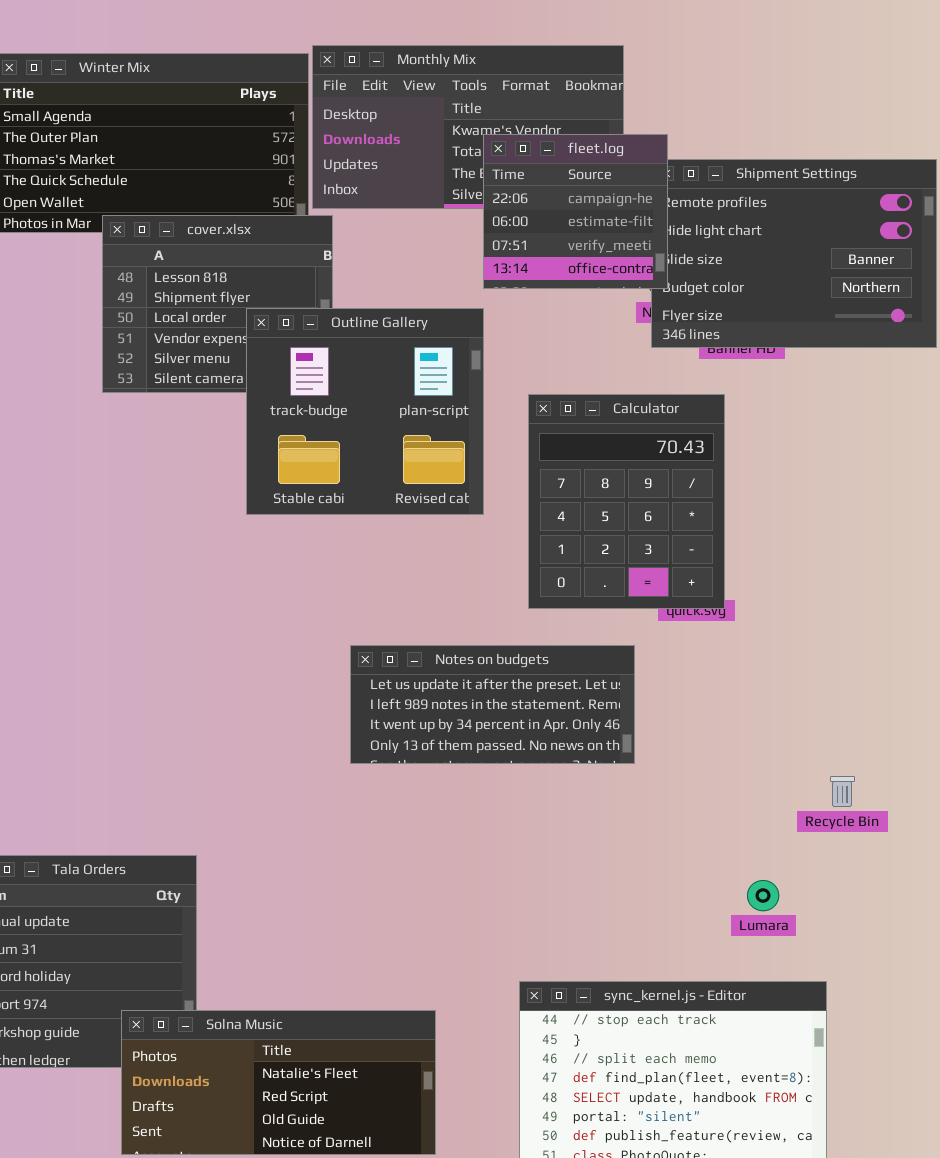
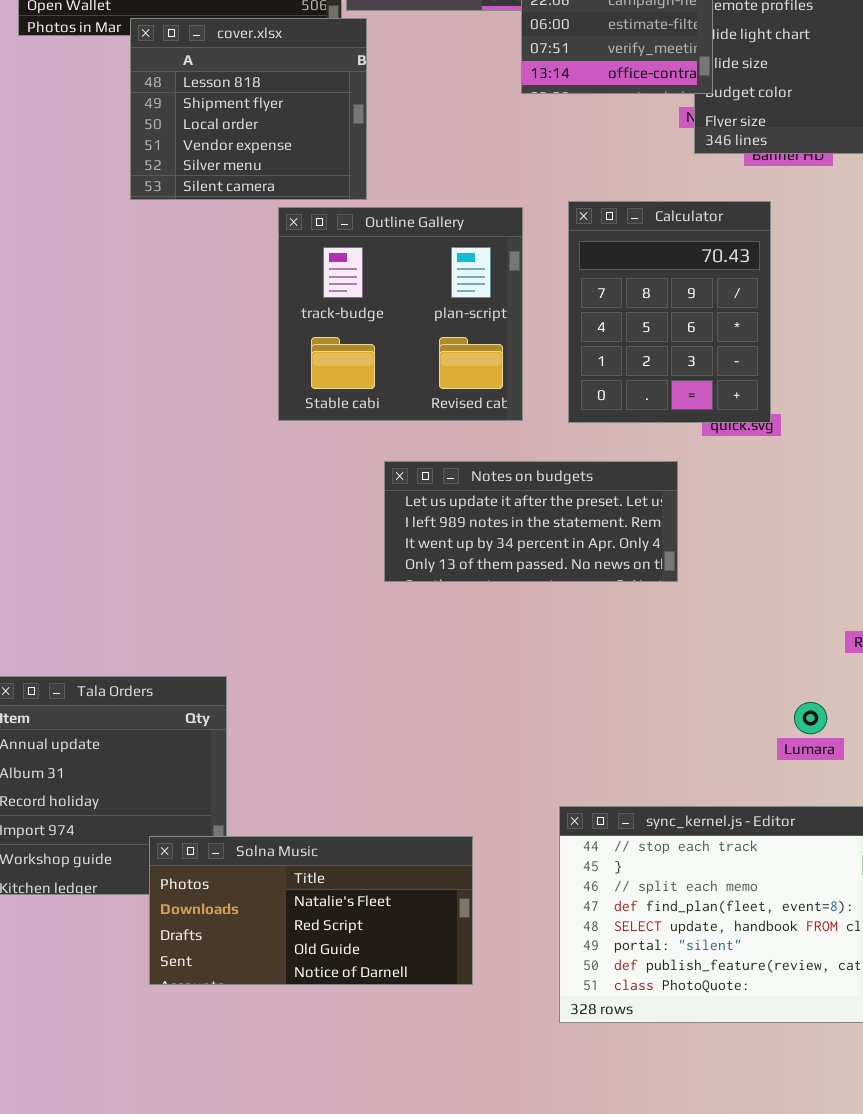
Outline Gallery: [246,308,484,515] -> [278,207,523,421], moved

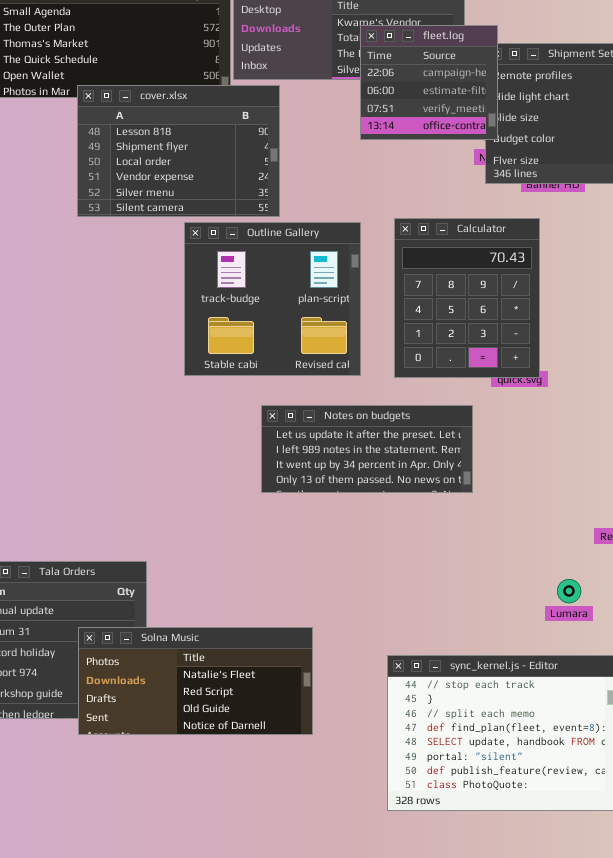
cover.xlsx: [130,18,367,200] -> [77,85,280,217], resized
Solna Music: [149,836,473,985] -> [78,627,313,735], moved

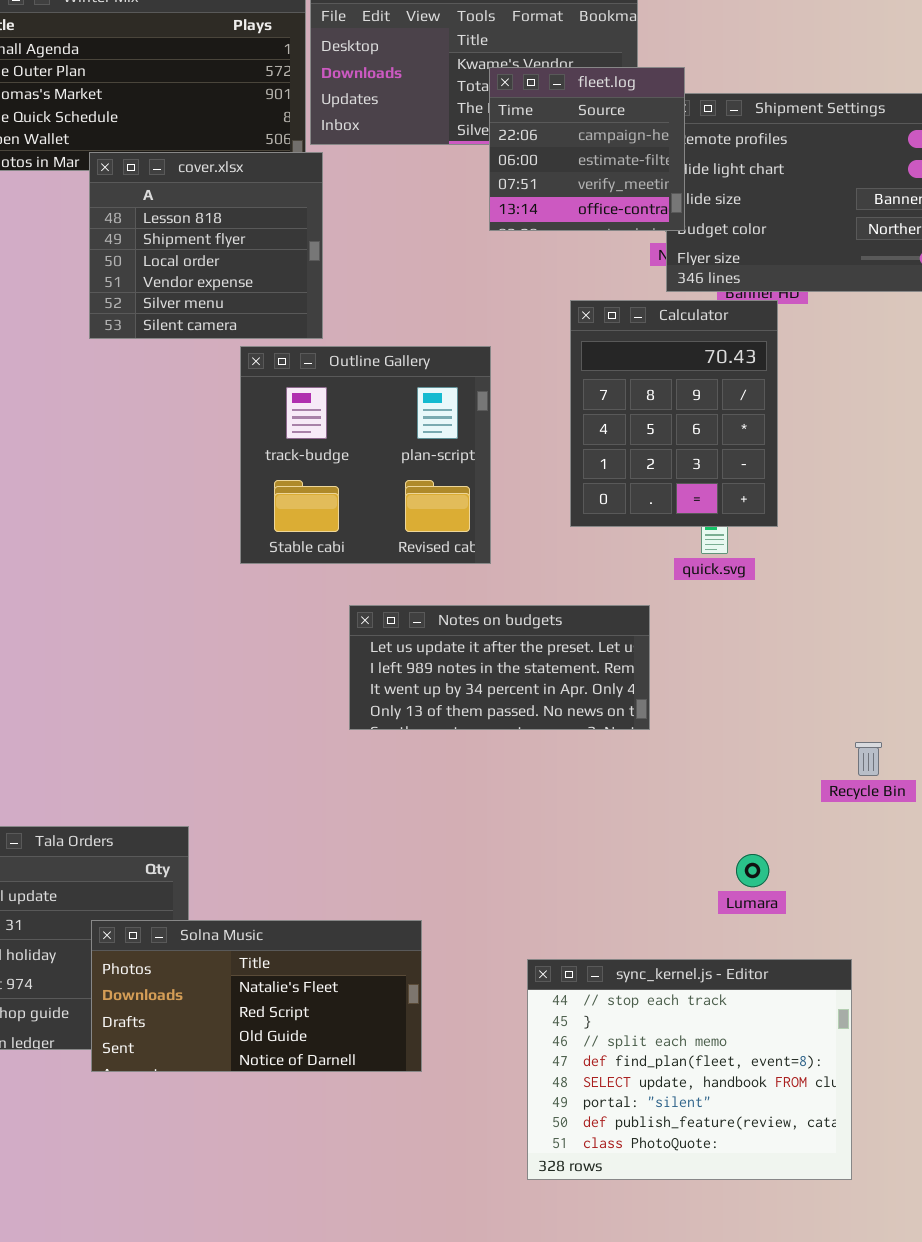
cover.xlsx: [77,85,280,217] -> [89,152,323,339], resized
Calculator: [394,218,540,378] -> [570,300,778,527], moved
Lumara: [557,579,581,603] -> [736,854,769,887], moved

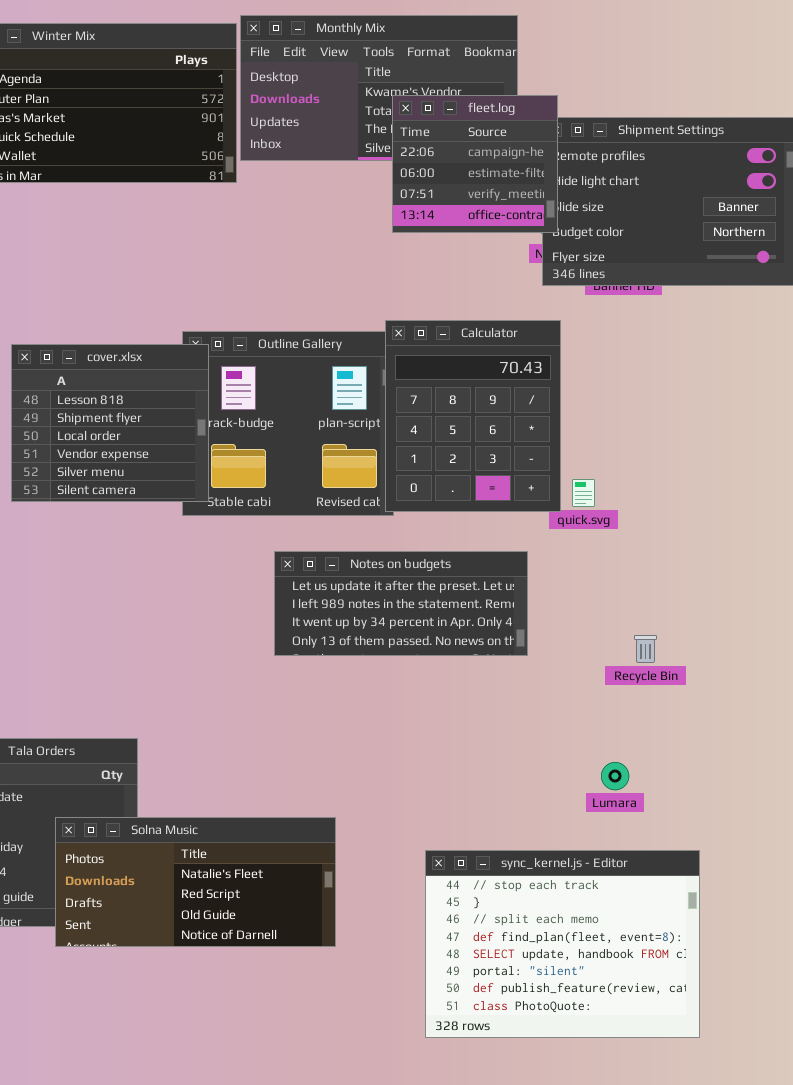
cover.xlsx: [89,152,323,339] -> [11,344,209,502], moved
Calculator: [570,300,778,527] -> [385,320,561,512], moved
Recycle Bin: [855,742,882,776] -> [634,635,657,663], moved

